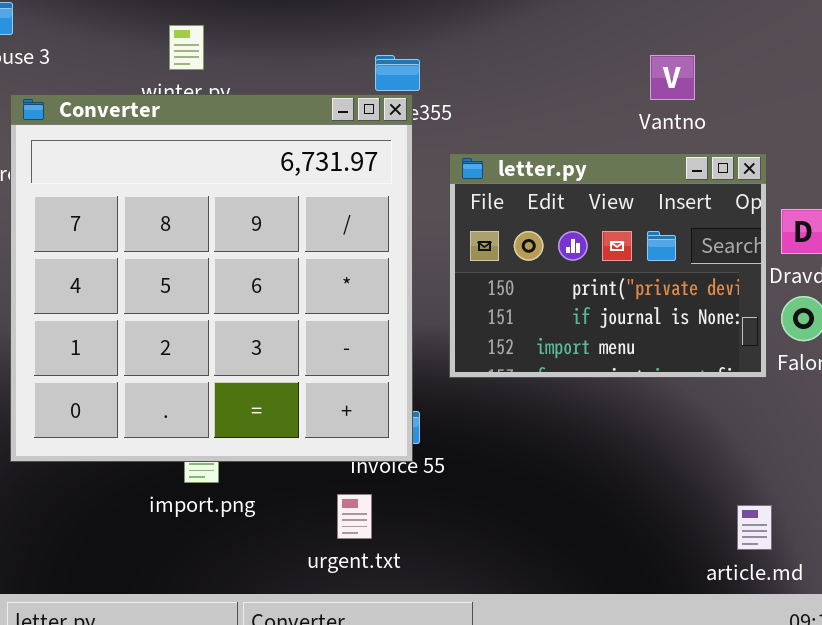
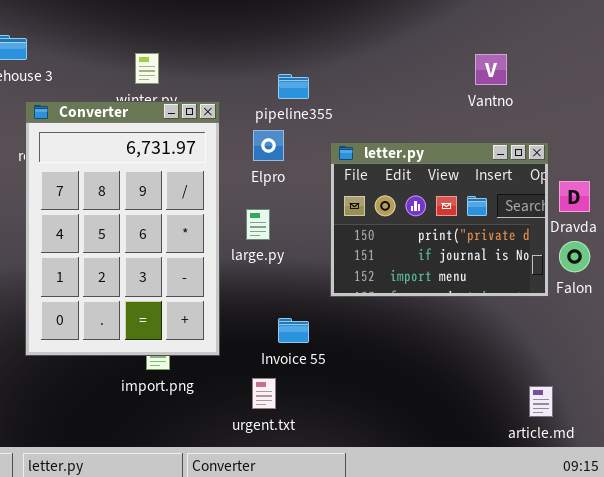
Vantno: [650,55,695,100] -> [475,54,507,85], moved
Converter: [10,94,413,462] -> [25,101,220,356], resized

